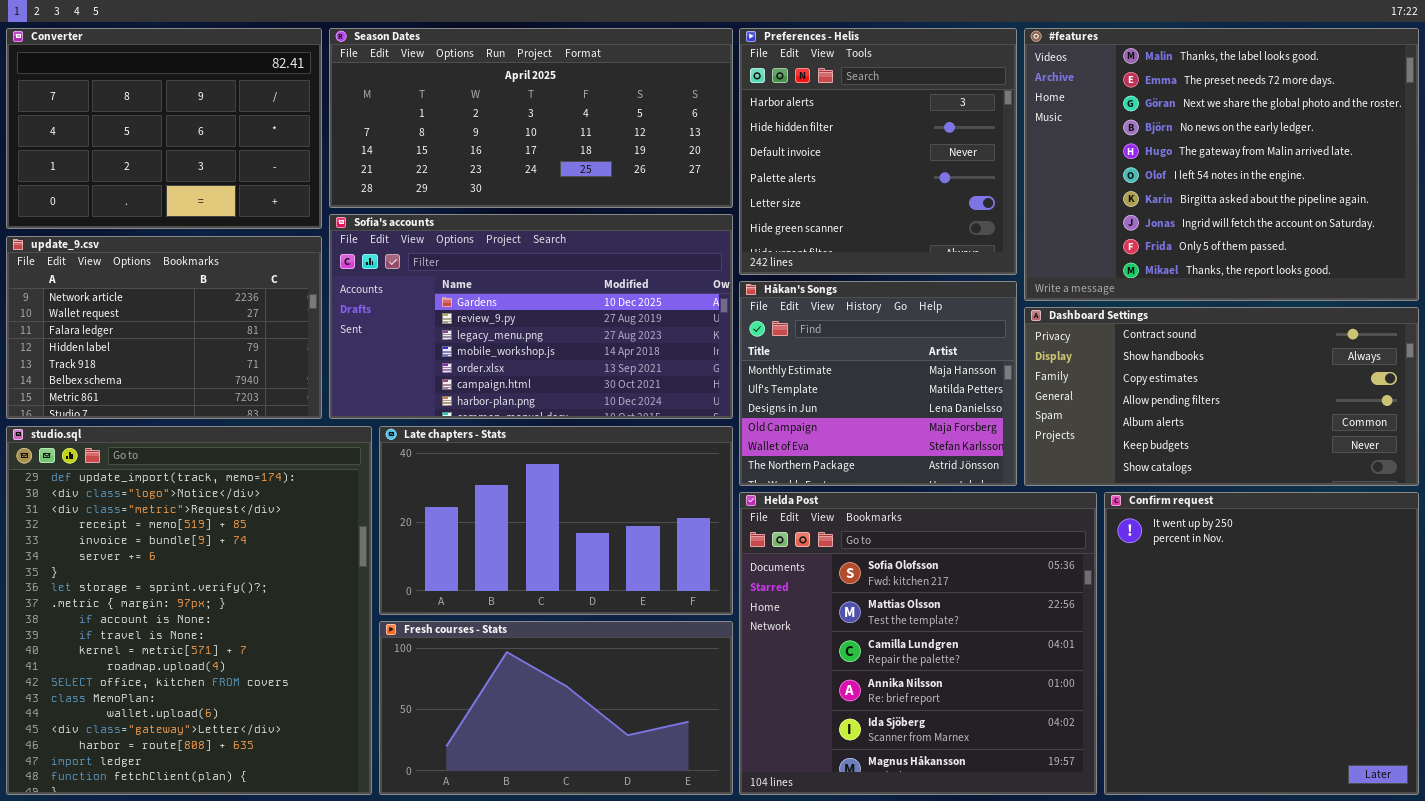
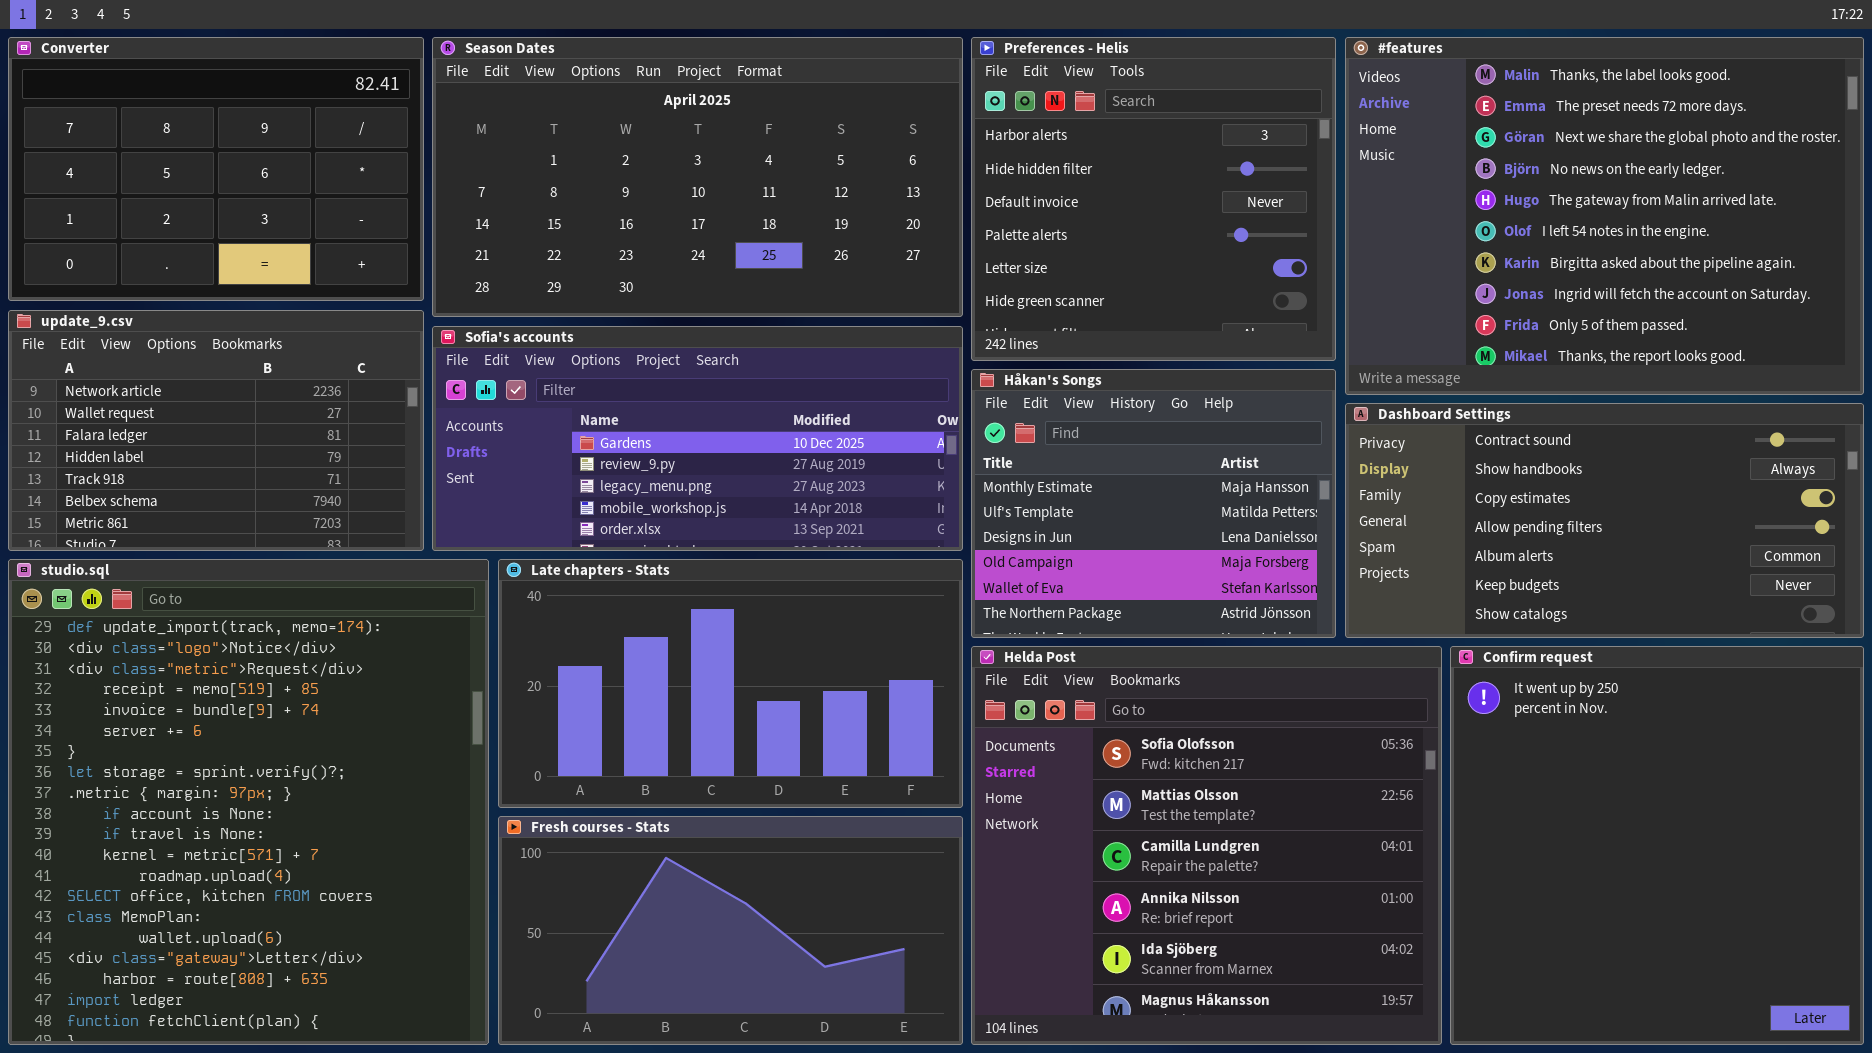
Season Dates: [329,28,733,208] -> [432,37,963,317], resized
Sofia's accounts: [329,214,733,419] -> [432,326,963,551], resized

